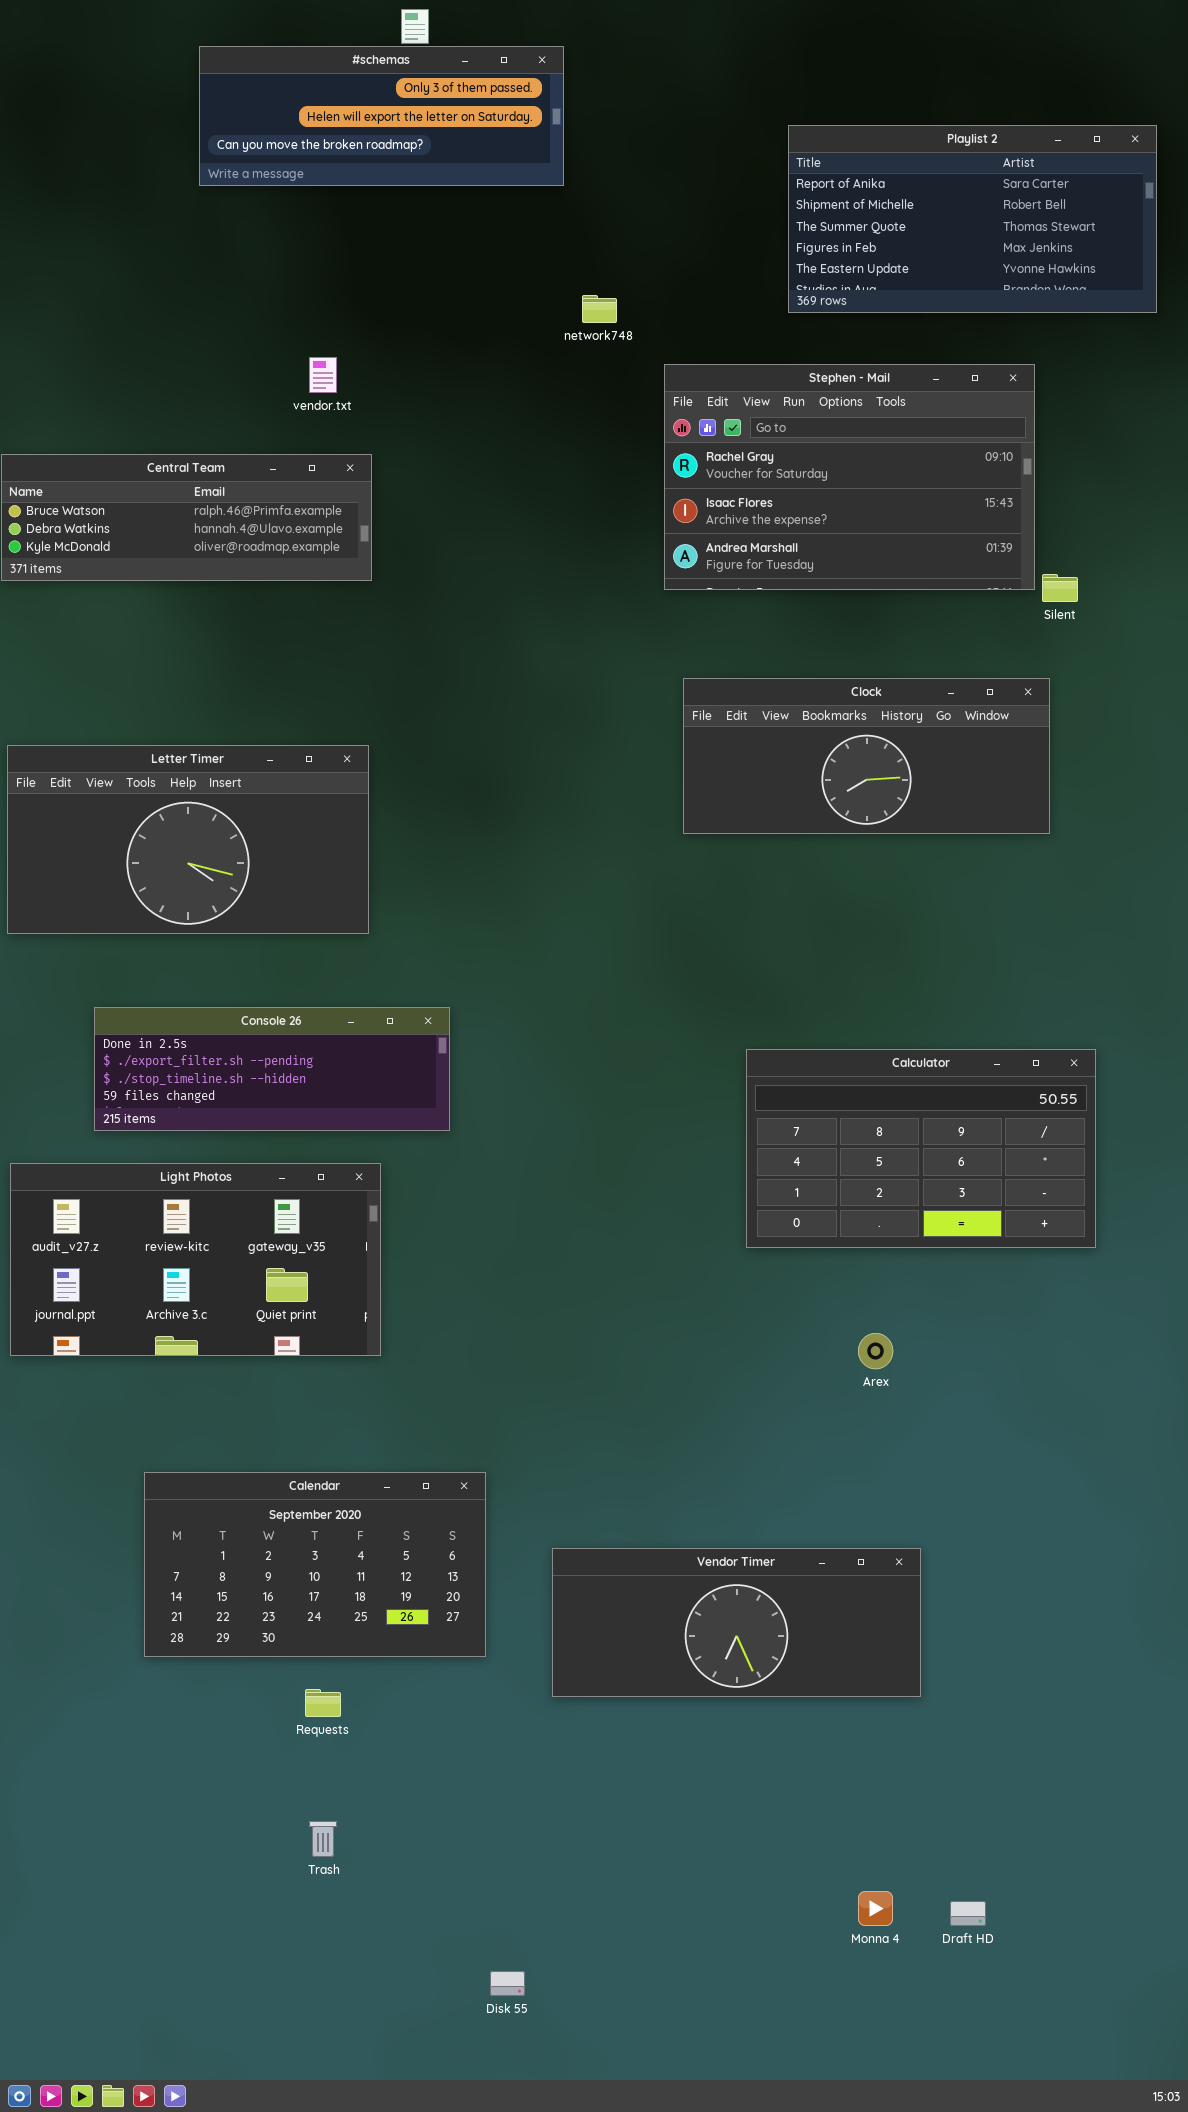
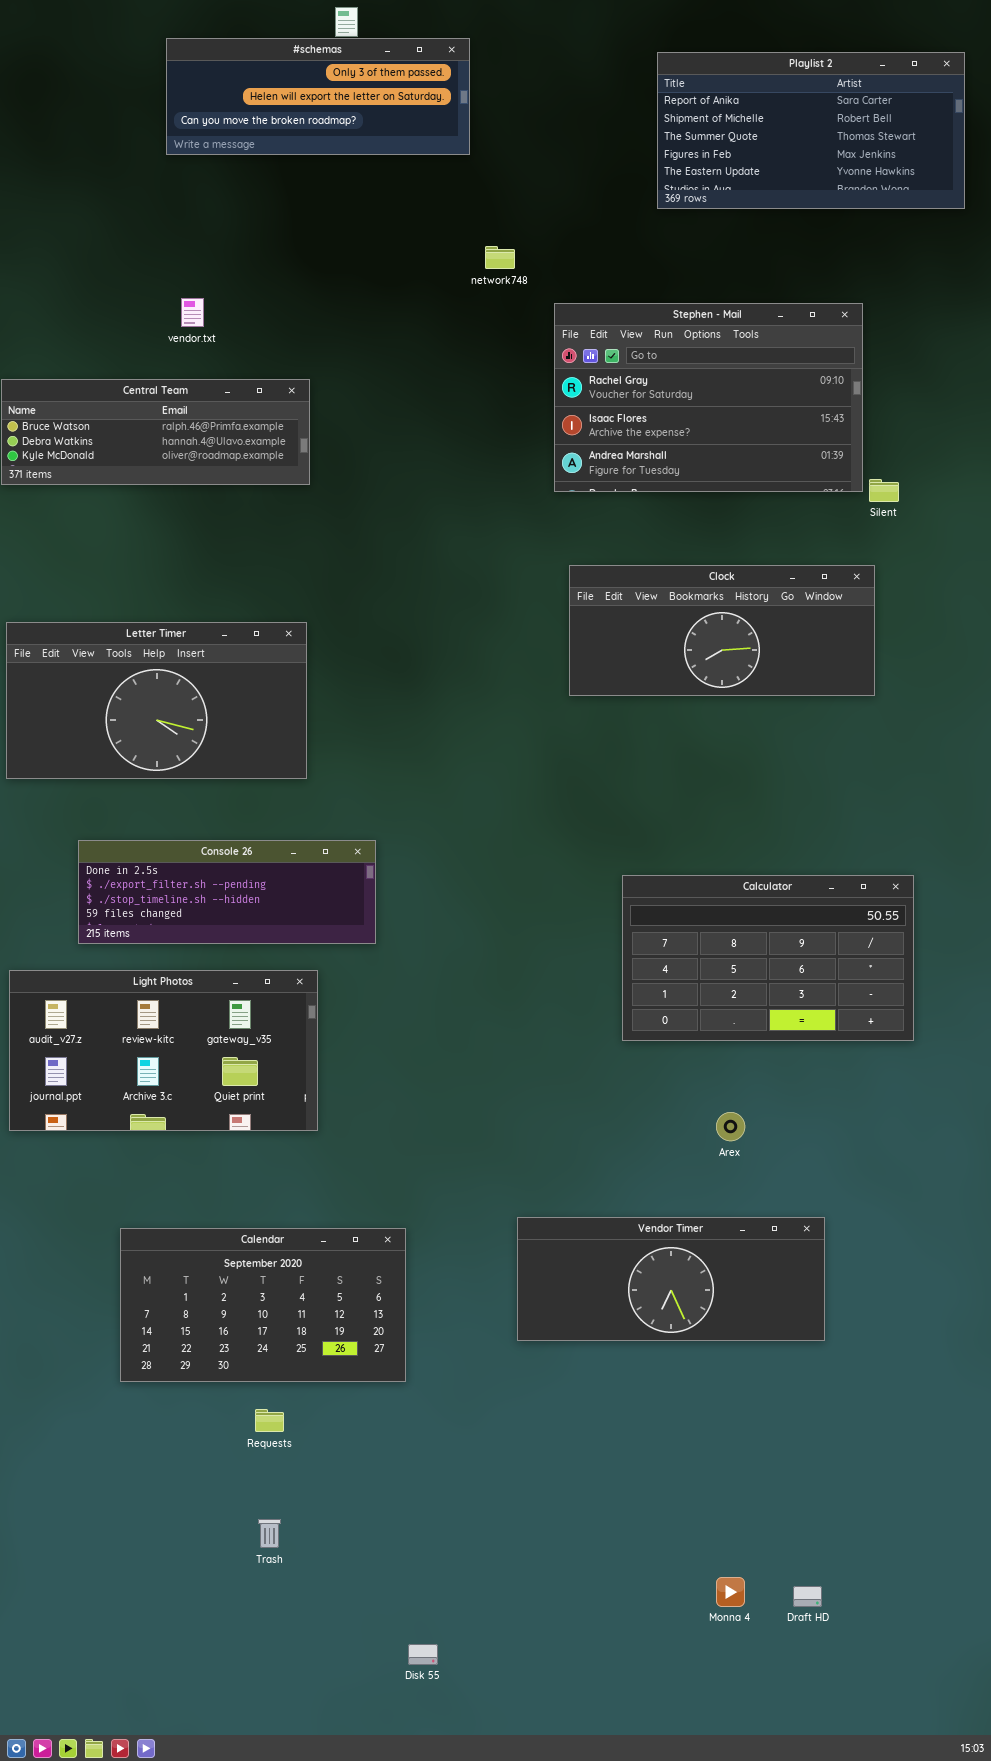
Playlist 2: [788,125,1157,313] -> [657,52,965,209], moved
vendor.txt: [309,357,337,393] -> [181,298,204,327], moved
Vendor Timer: [552,1548,921,1697] -> [517,1217,825,1341], moved

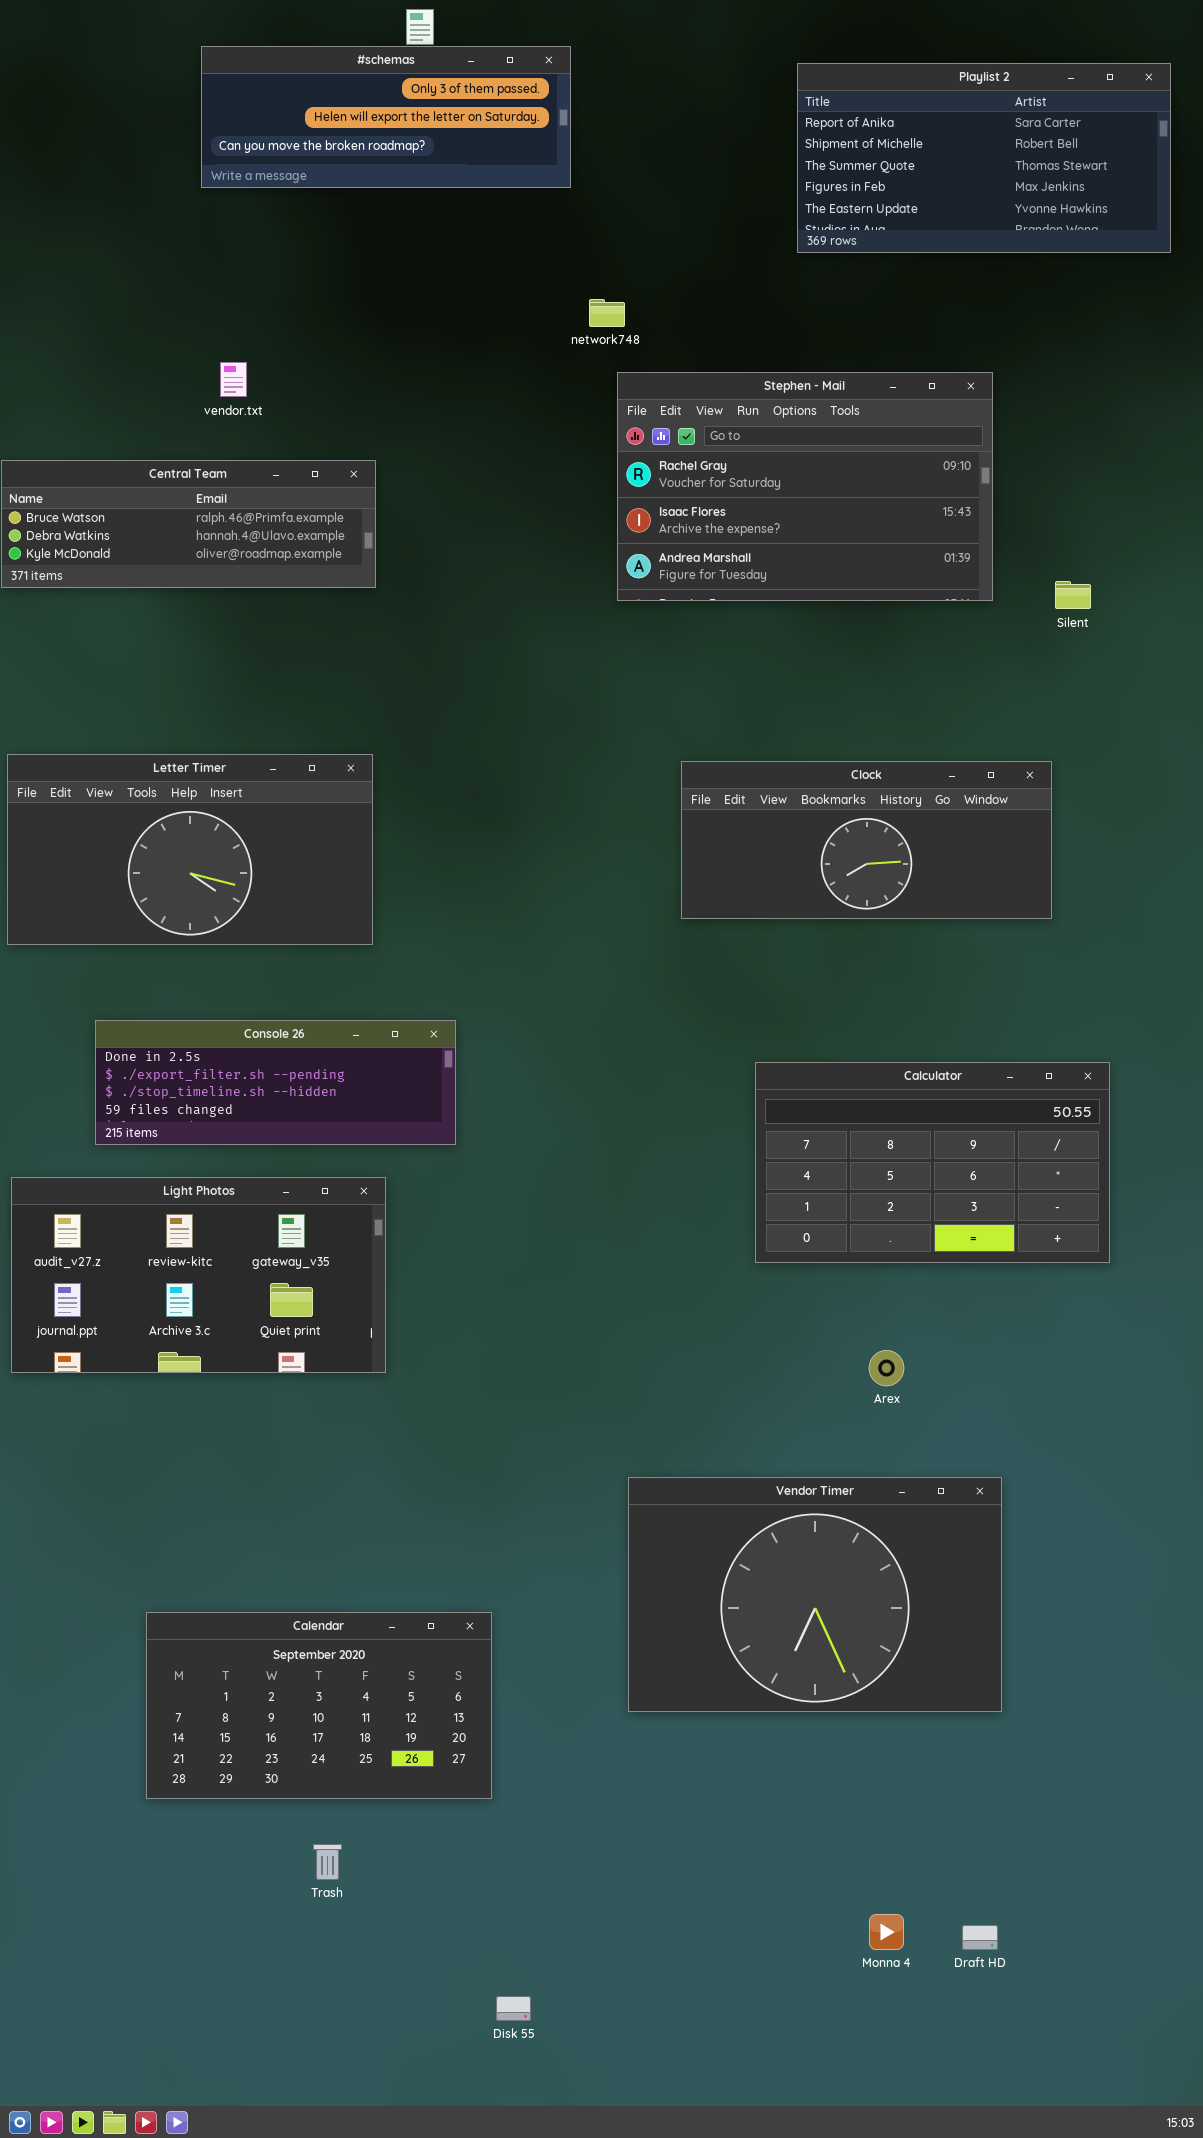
Stephen - Mail: [554,303,863,492] -> [617,372,993,601], moved
Clock: [569,565,875,696] -> [681,761,1052,919], moved
Vendor Timer: [517,1217,825,1341] -> [628,1477,1002,1712], resized
Calendar: [120,1228,406,1382] -> [146,1612,492,1799], moved

